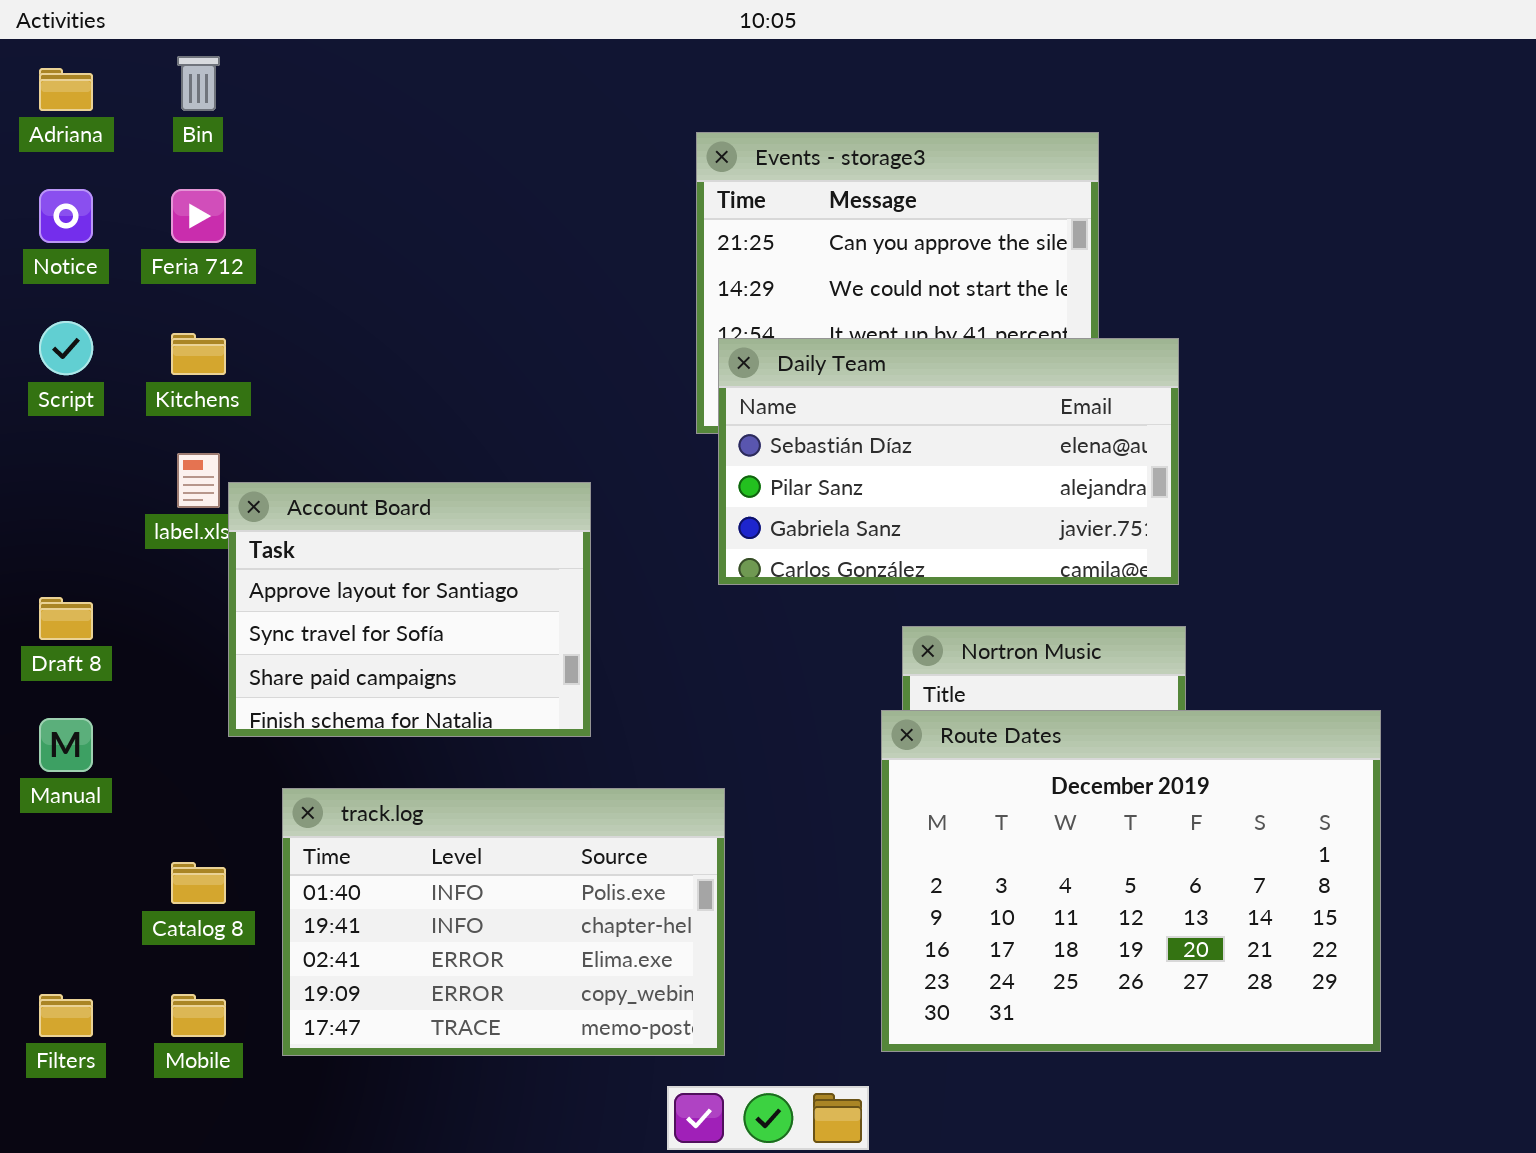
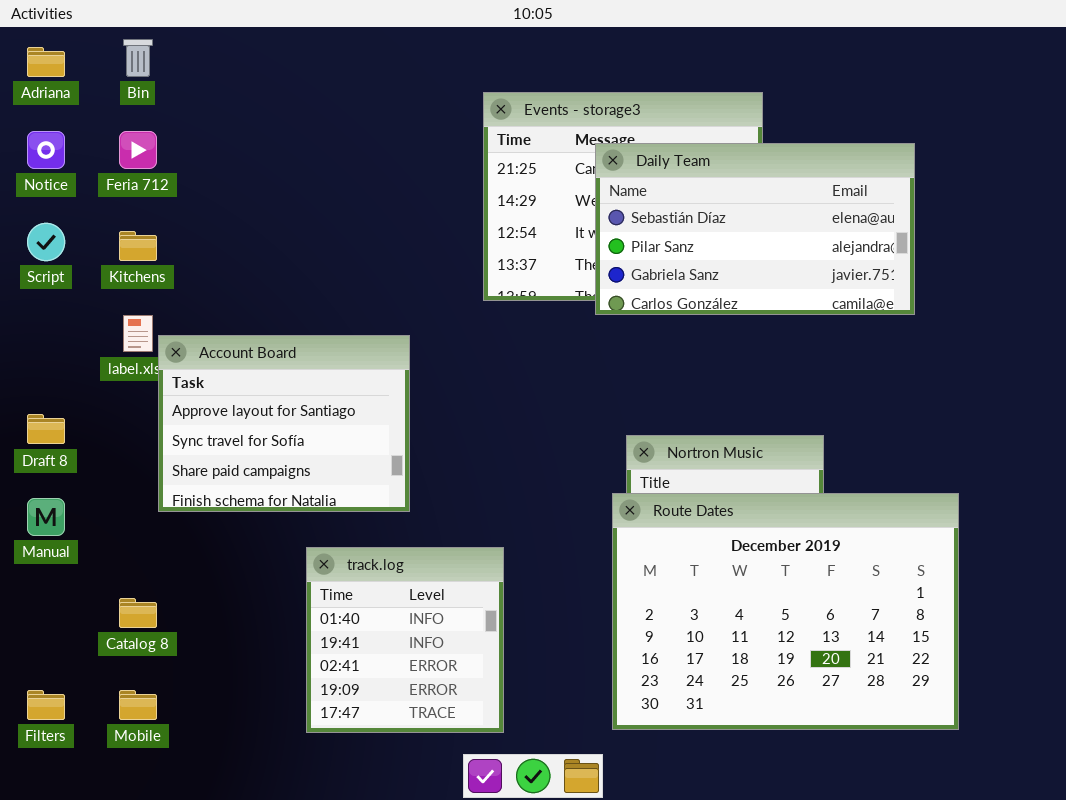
Daily Team: [718,338,1179,585] -> [595,143,915,315], moved
track.log: [282,788,725,1056] -> [306,547,504,733], resized

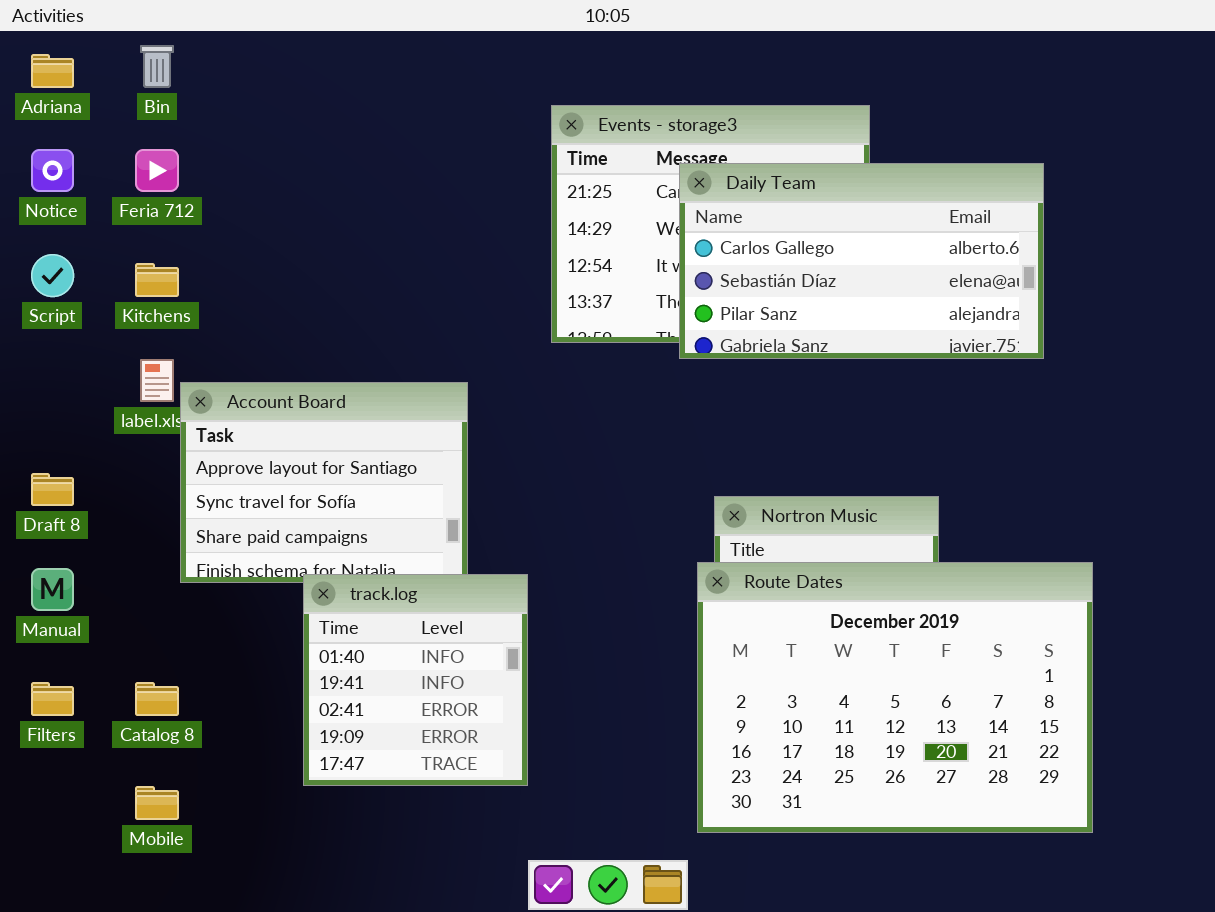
Daily Team: [595,143,915,315] -> [679,163,1044,359], scrolled up 1 row
track.log: [306,547,504,733] -> [303,574,528,786], moved
Filters: [27,690,65,720] -> [31,682,74,716], moved

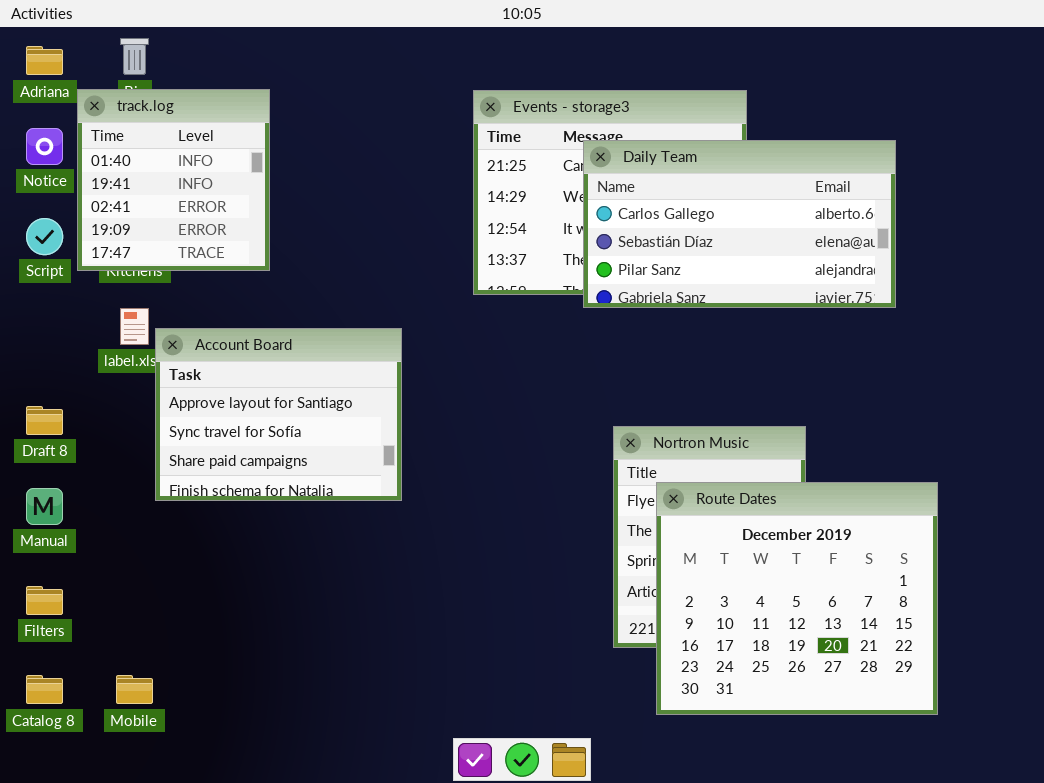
Route Dates: [697,562,1093,833] -> [656,482,938,715], resized
track.log: [303,574,528,786] -> [77,89,270,271], moved
Catalog 8: [135,682,179,716] -> [26,675,63,704], moved

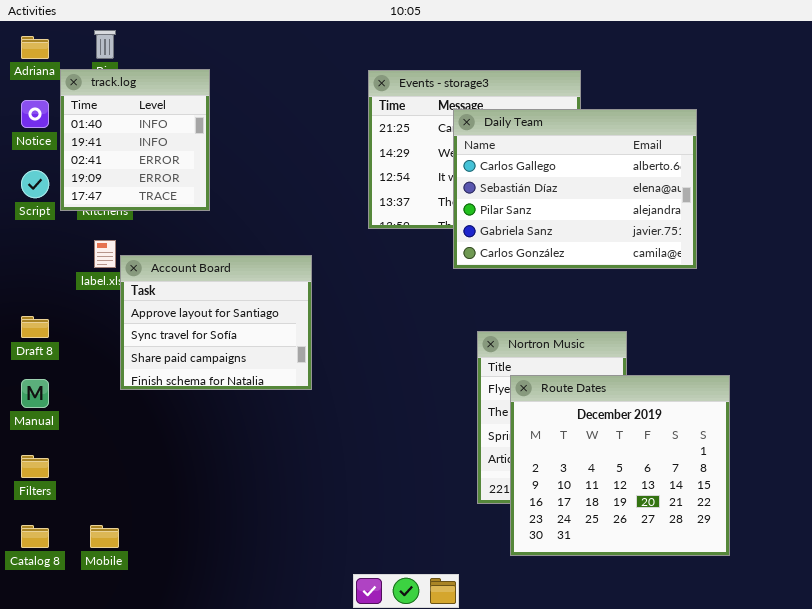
Daily Team: [583,140,896,308] -> [453,109,697,269], resized

